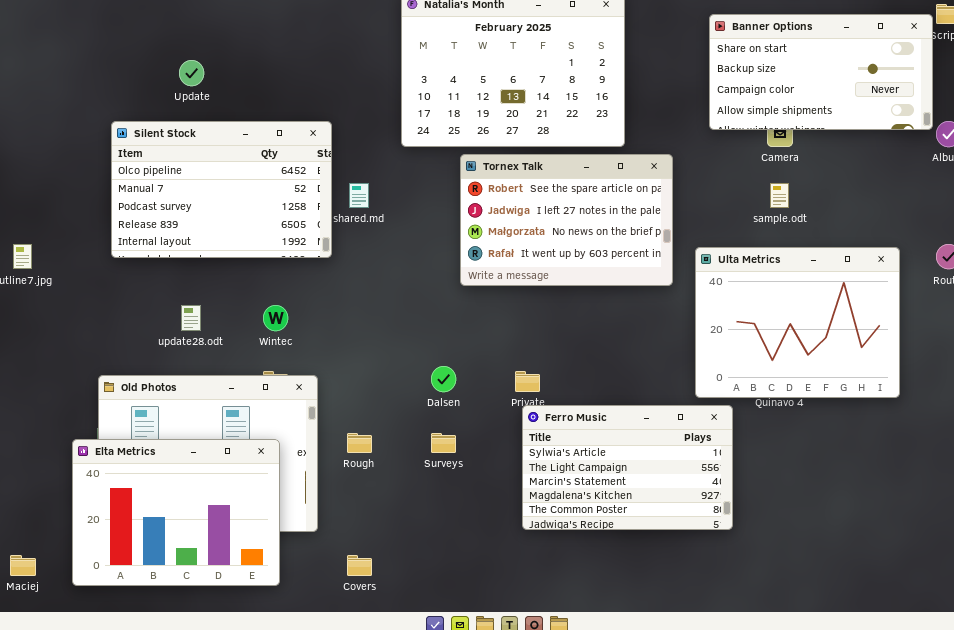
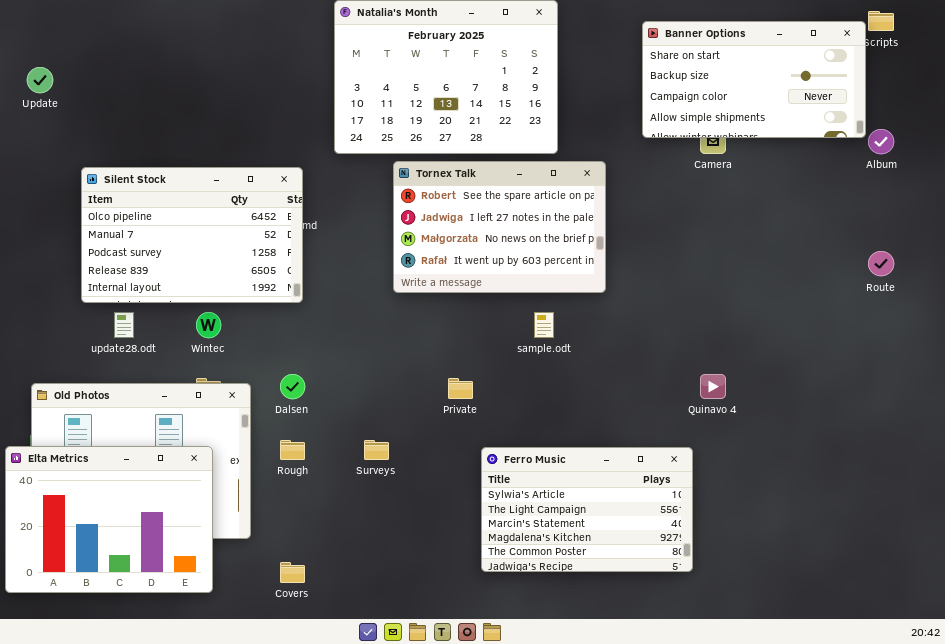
Update: [179,60,204,86] -> [27,67,53,93], moved
Silent Stock: [111,121,332,258] -> [81,167,303,303], moved
sample.odt: [770,183,789,208] -> [534,312,554,338], moved
Ulta Metrics: [695,247,900,398] -> none, closed
Dalsen: [431,366,456,392] -> [280,374,305,399], moved
Ferro Music: [522,405,733,530] -> [481,447,693,572], moved

